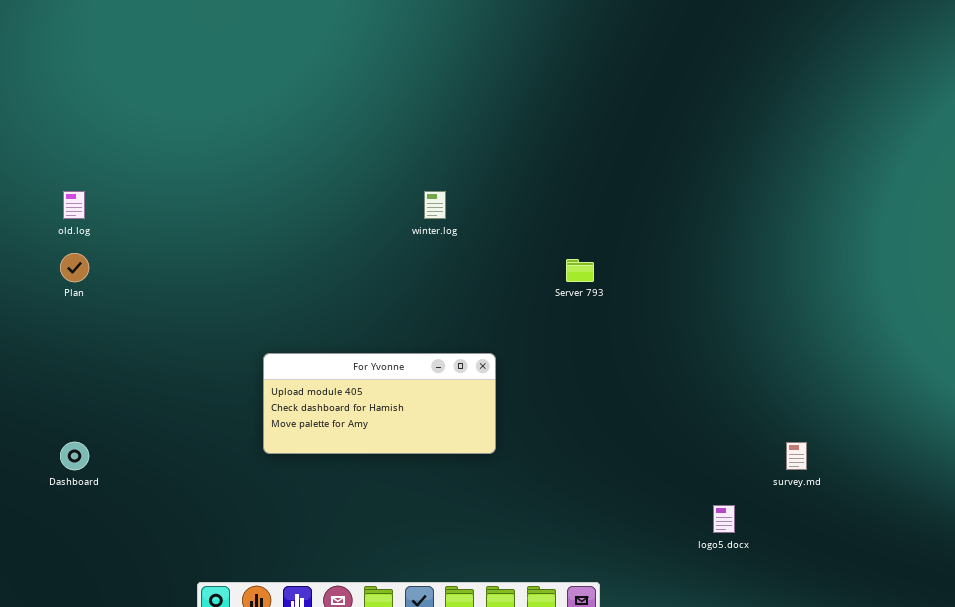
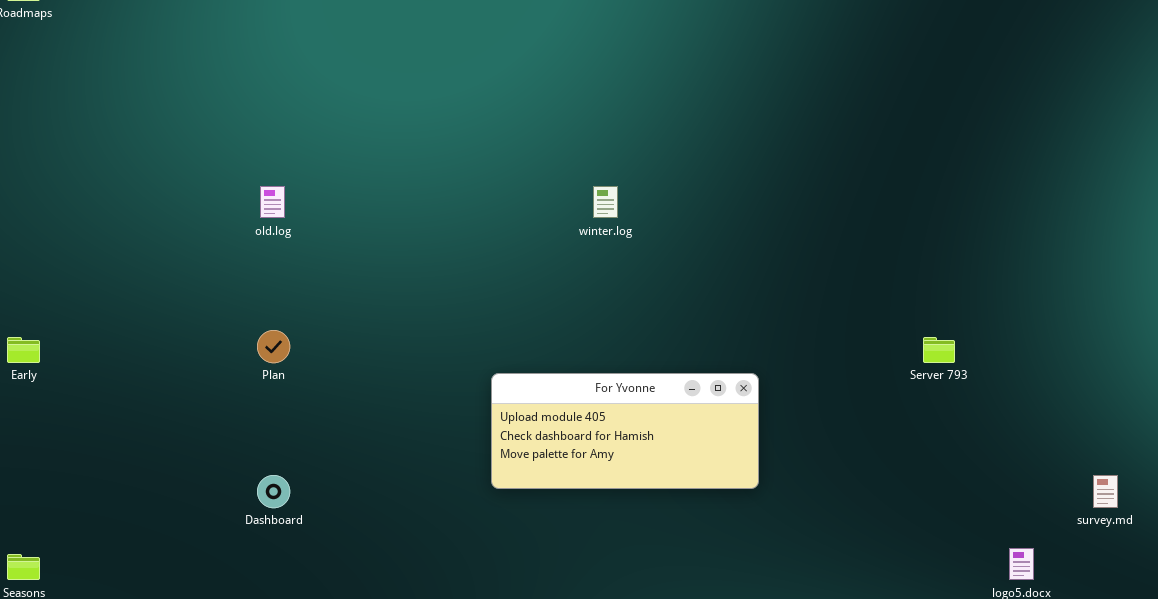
winter.log: [424,191,446,219] -> [593,186,618,218], moved
Plan: [60,253,89,282] -> [257,330,290,363], moved
Server 793: [566,259,594,282] -> [923,337,955,363], moved

